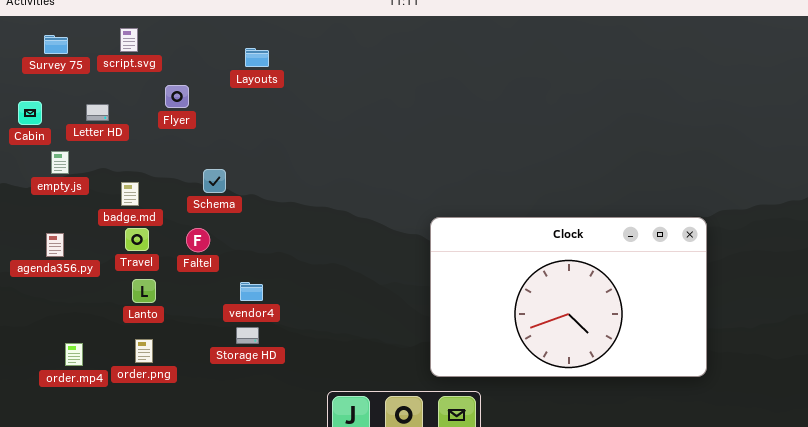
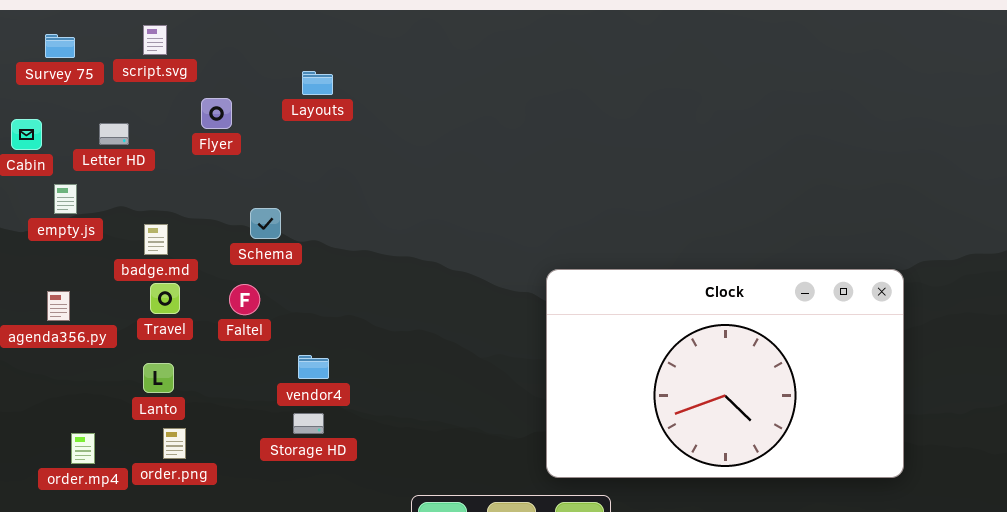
Layouts: [245,48,269,67] -> [302,71,333,95], moved
Lanto: [132,279,156,303] -> [143,363,174,393], moved

